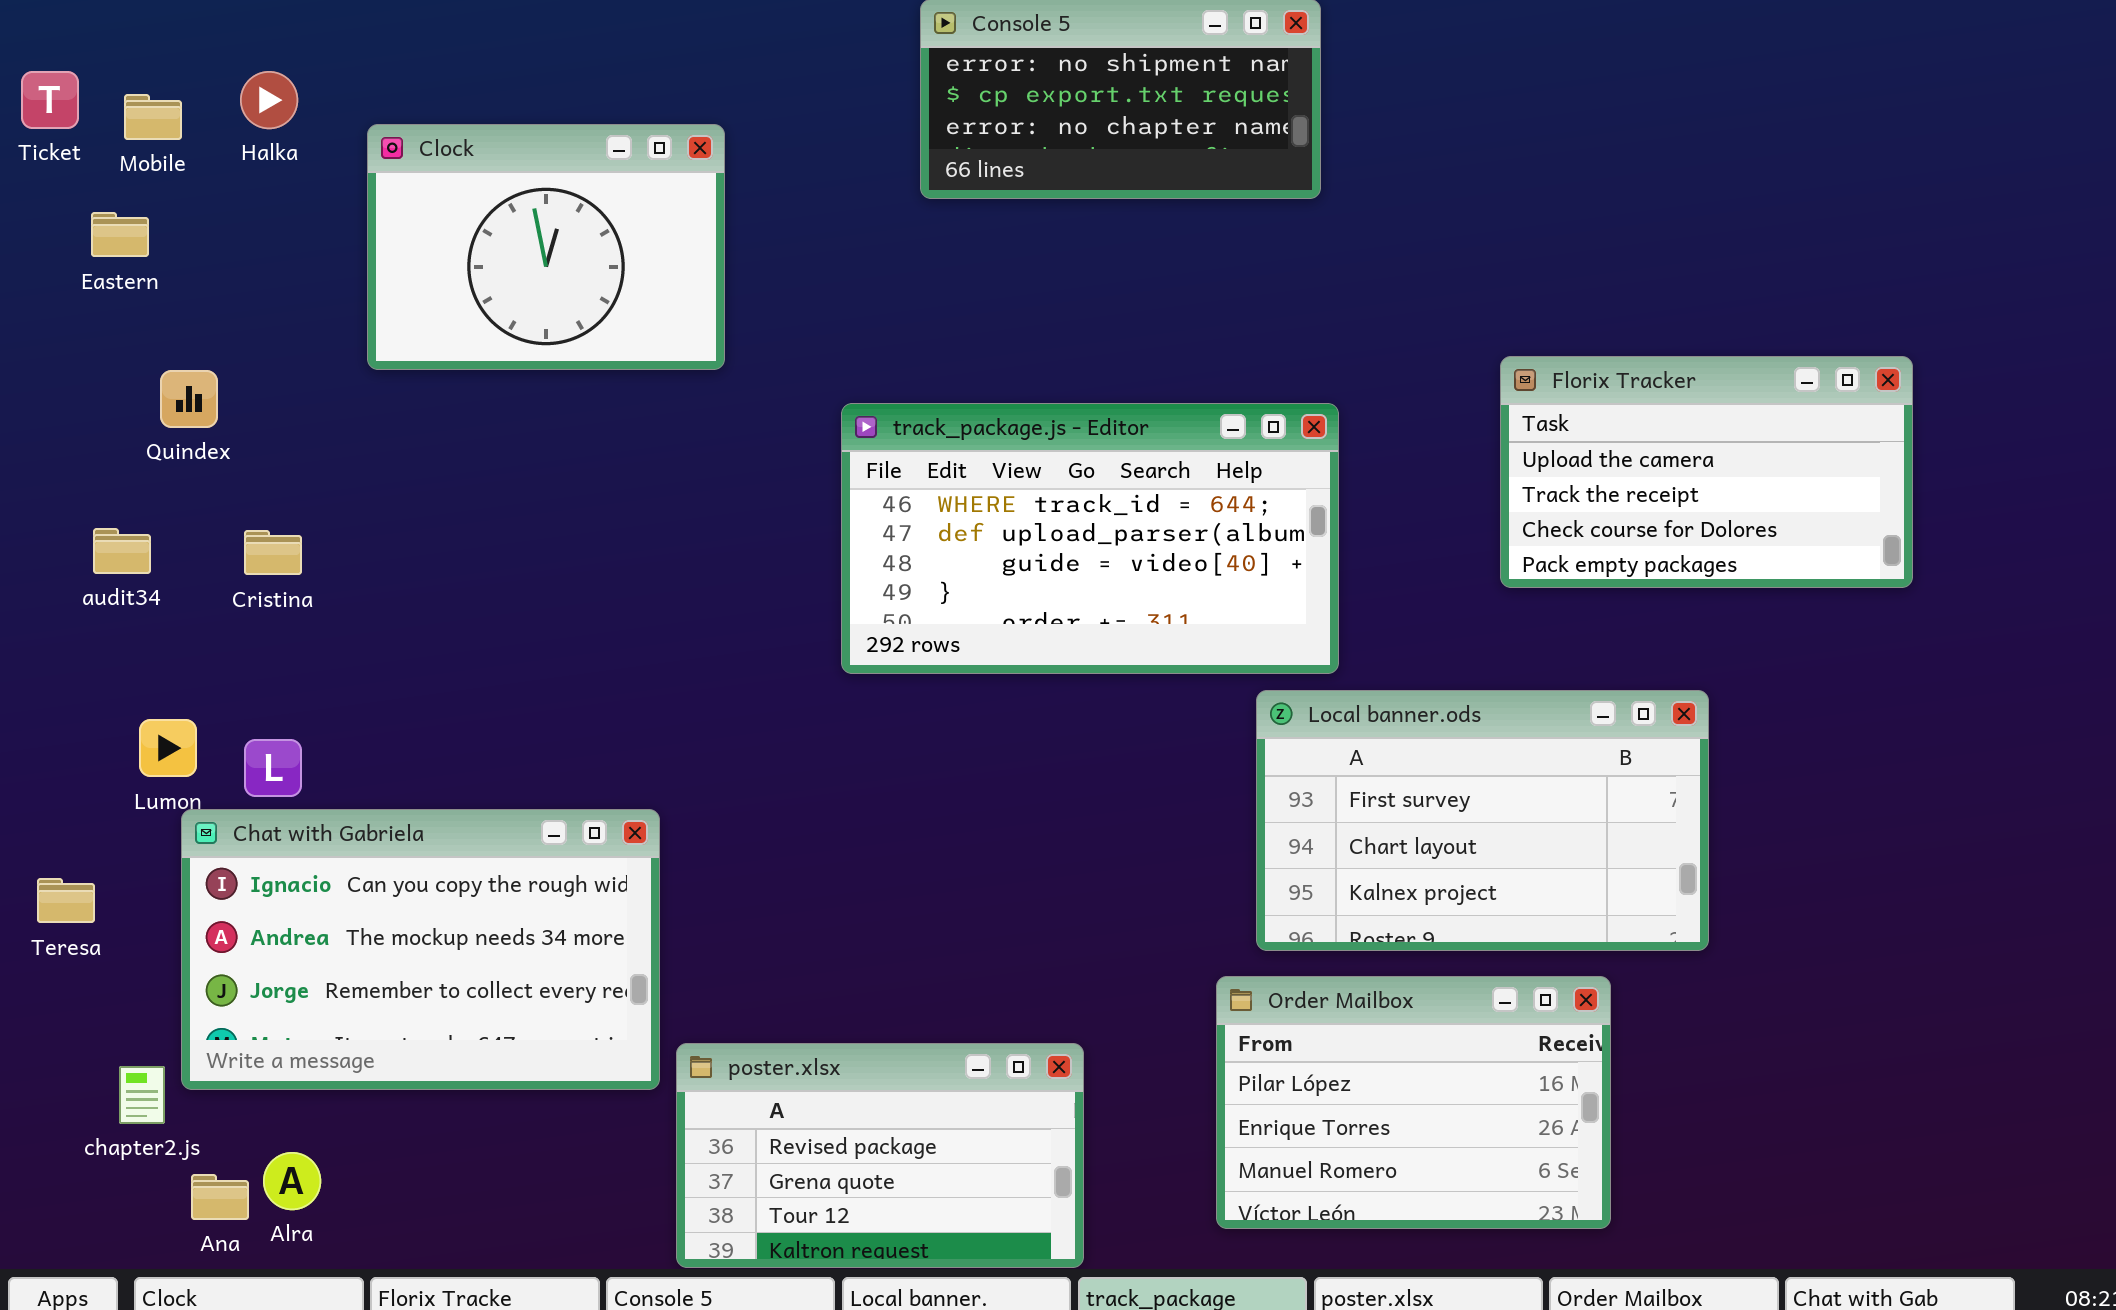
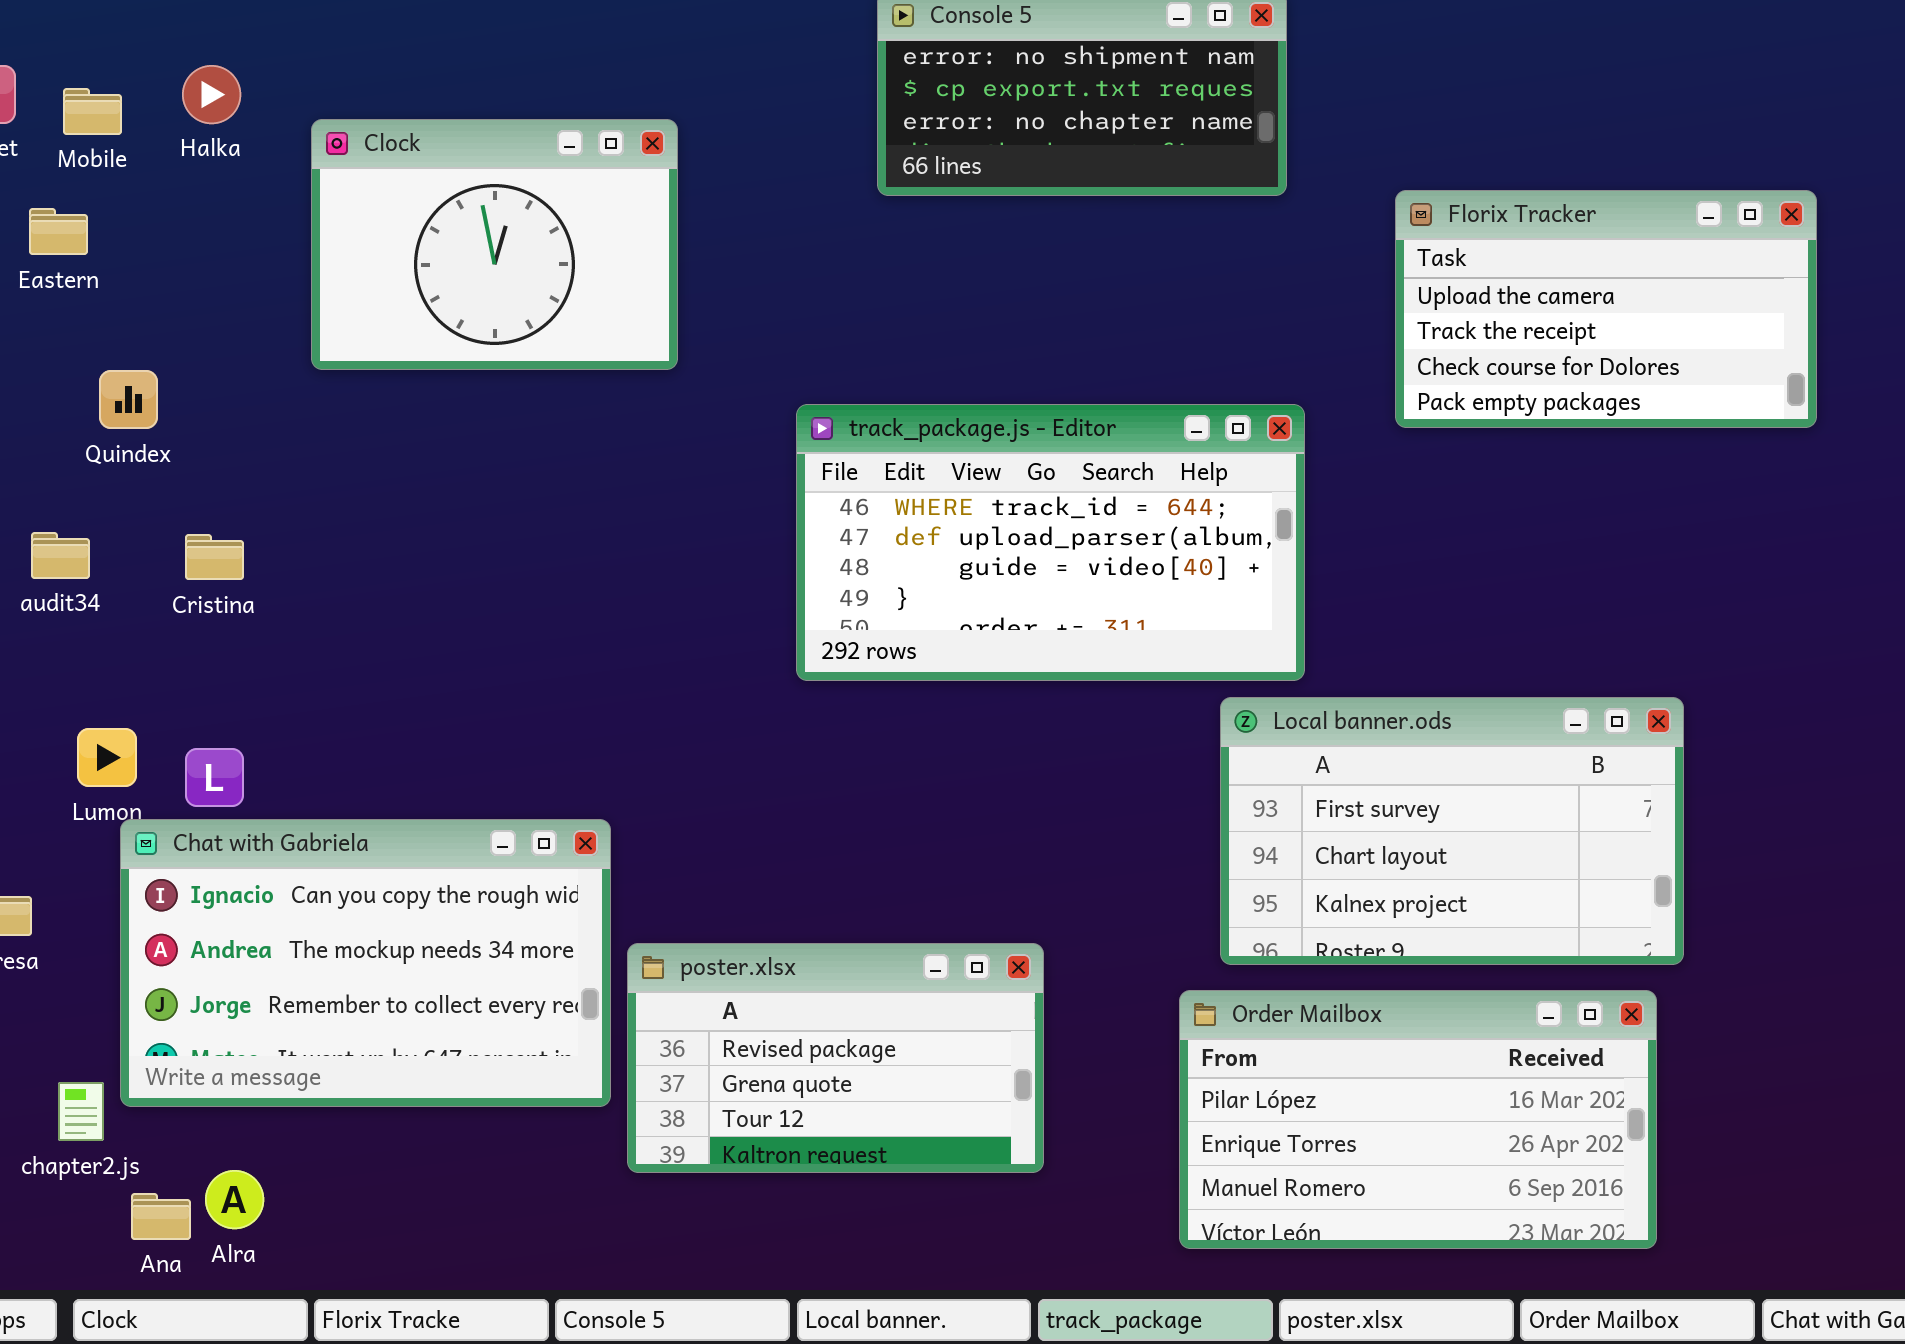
Florix Tracker: [1500,356,1913,588] -> [1395,190,1817,428], moved
Order Mailbox: [1216,976,1611,1229] -> [1179,990,1657,1249], resized
poster.xlsx: [676,1043,1084,1268] -> [627,943,1044,1173], moved

